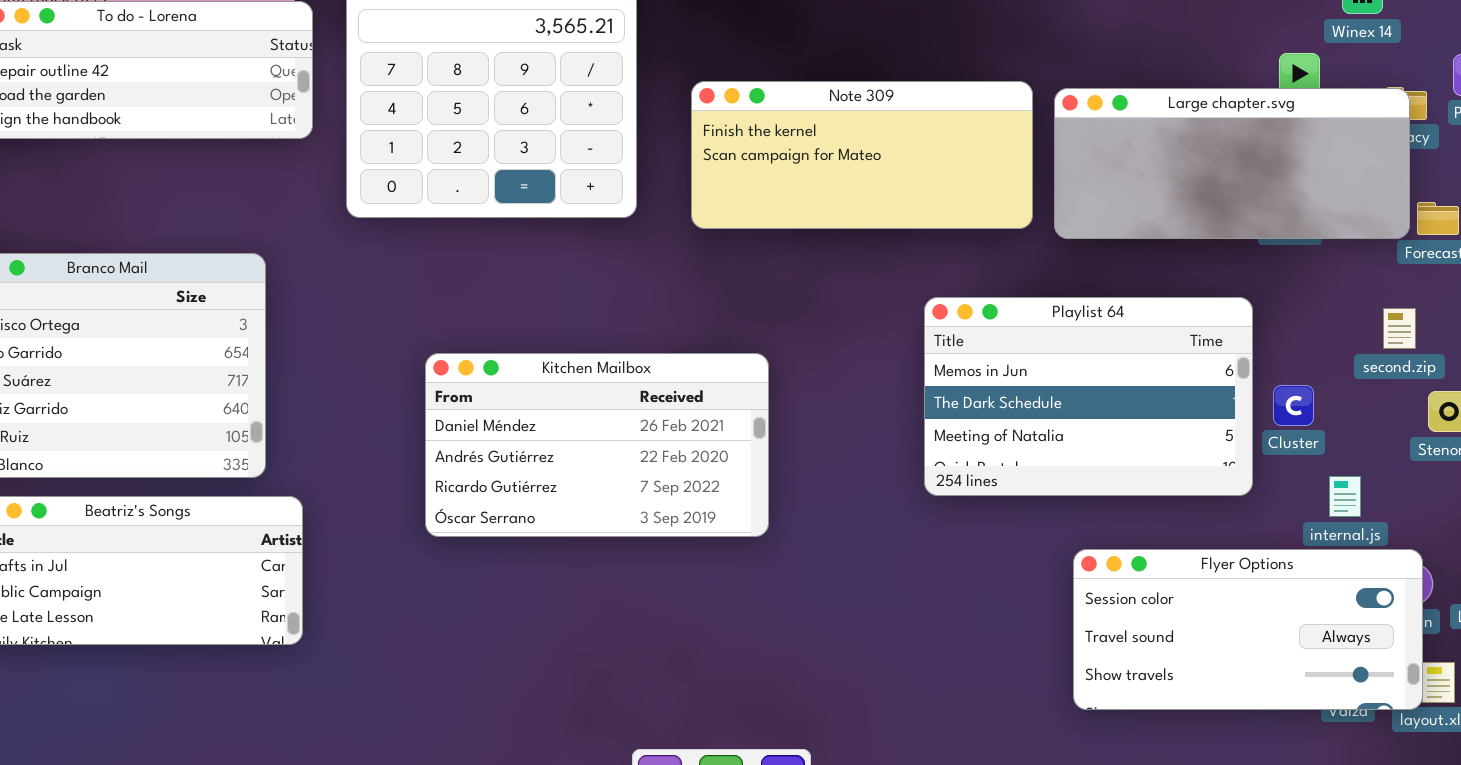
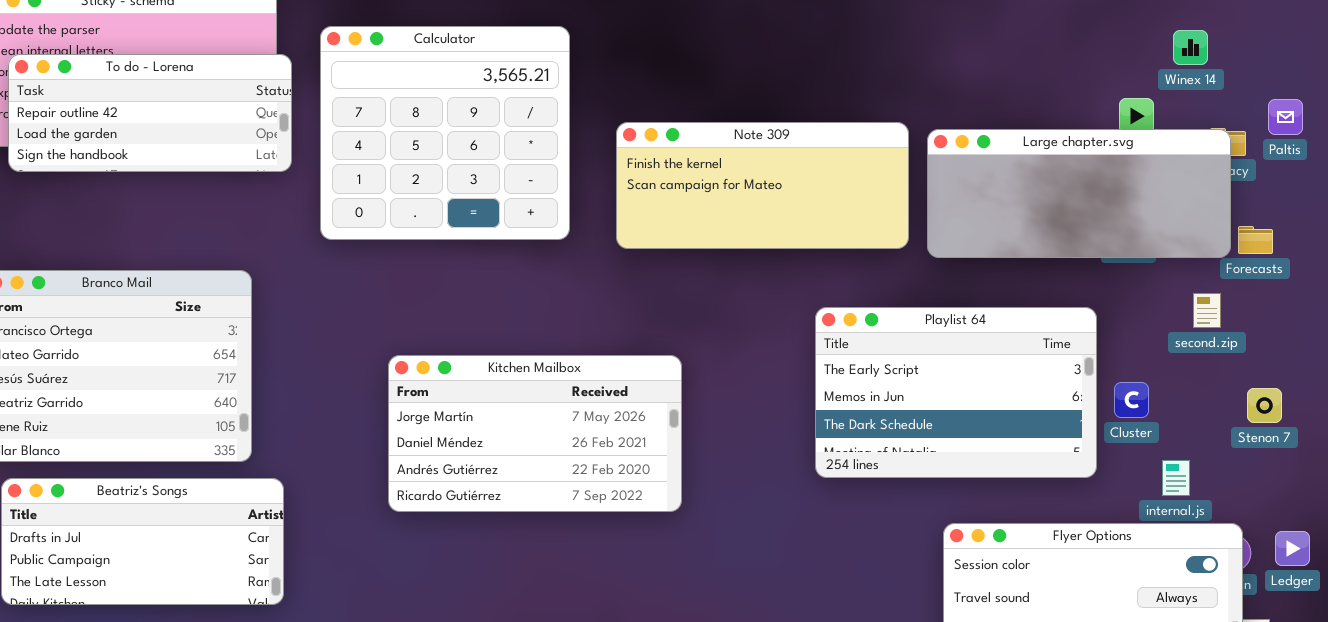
Playlist 64: [924,297,1253,496] -> [815,307,1097,478], scrolled up 1 row
second.zip: [1383,308,1416,349] -> [1193,293,1221,328], moved
Kitchen Mailbox: [425,353,769,537] -> [388,355,682,512], scrolled up 1 row

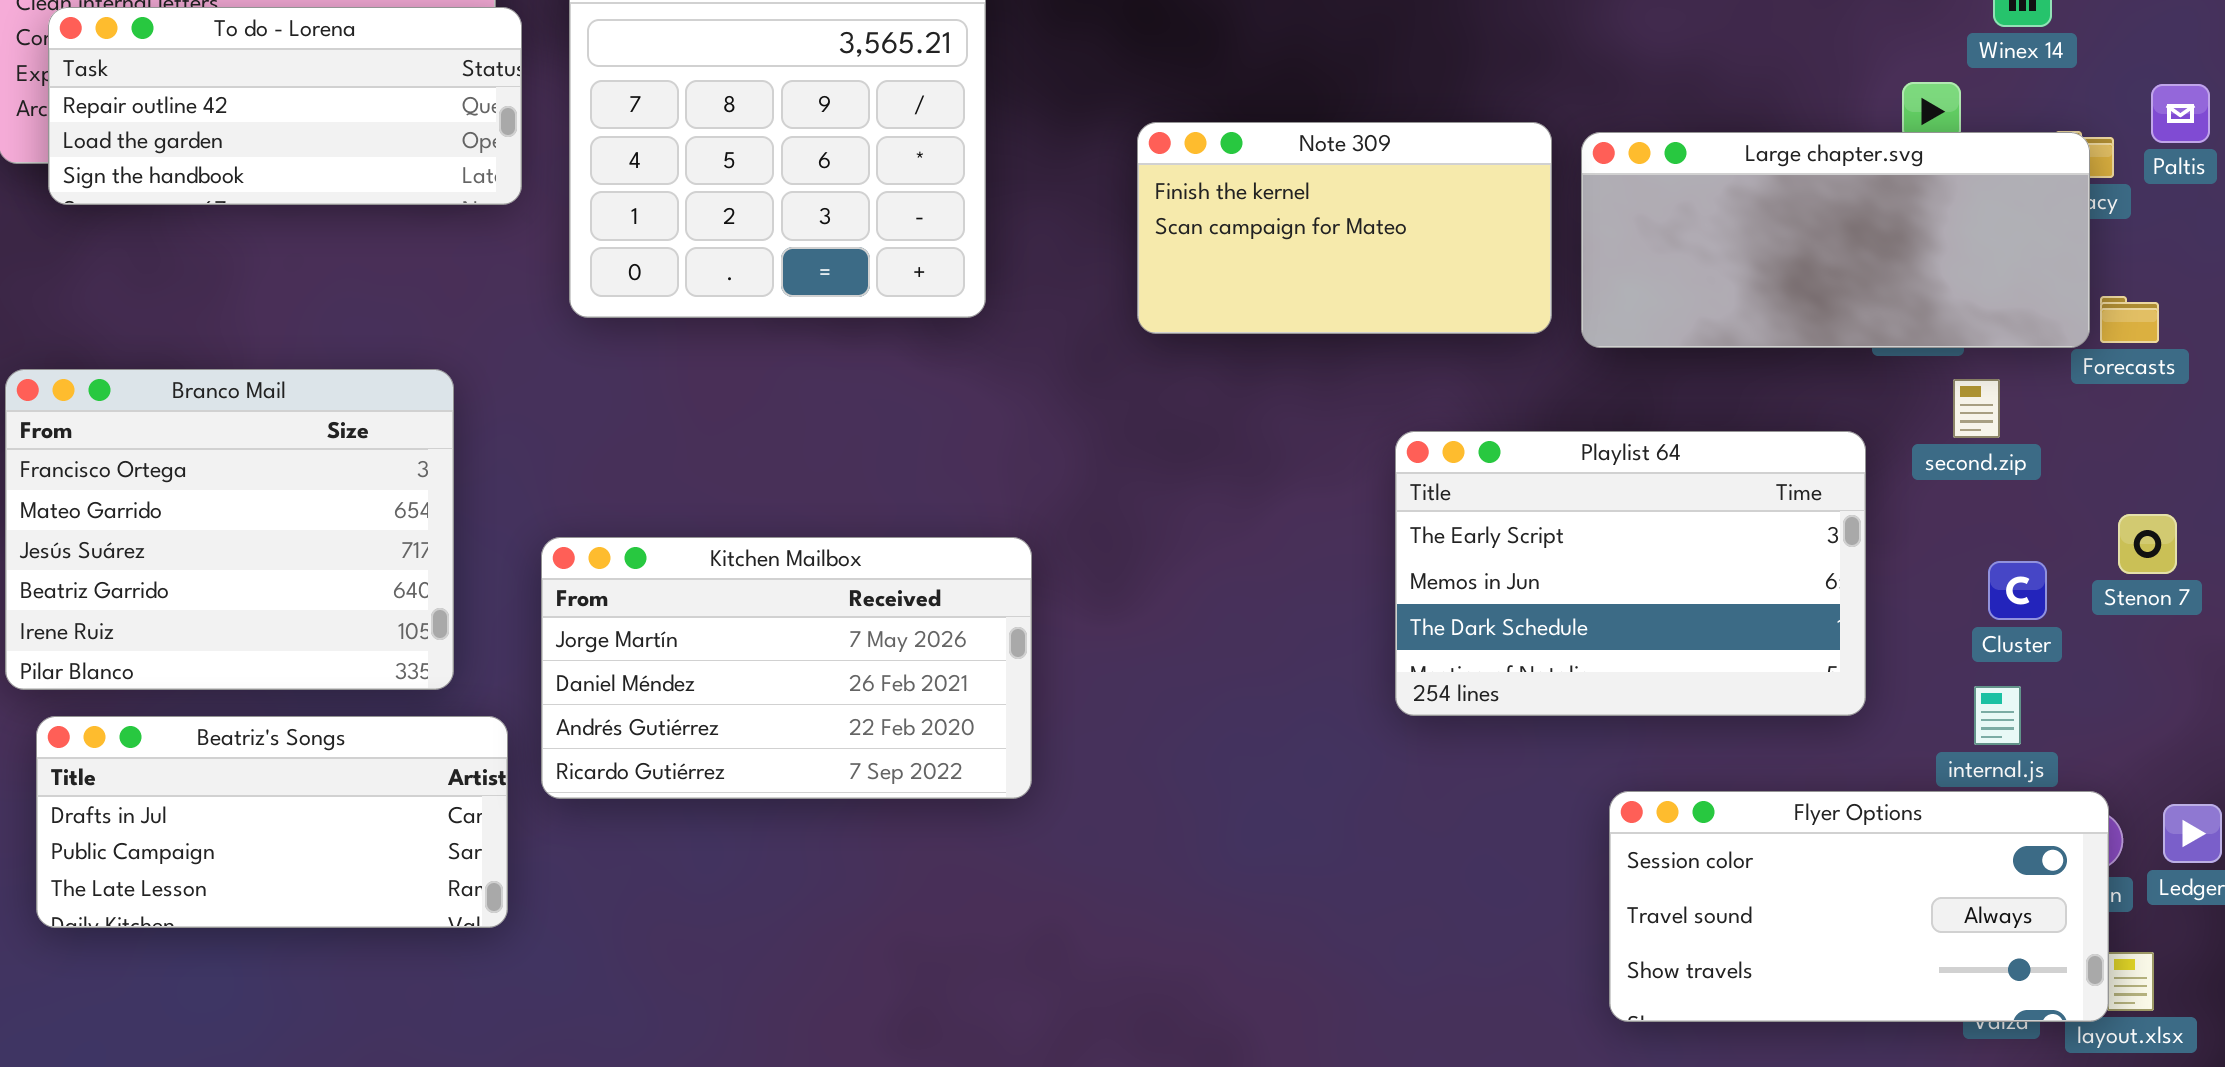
Note 309: [616,122,909,249] -> [1137,122,1552,334], resized
second.zip: [1193,293,1221,328] -> [1953,379,2000,438], moved
Kitchen Mailbox: [388,355,682,512] -> [541,537,1032,799], moved
Cluster: [1114,382,1149,418] -> [1988,561,2047,620], moved
Stenon 7: [1247,388,1282,423] -> [2118,514,2177,574], moved

